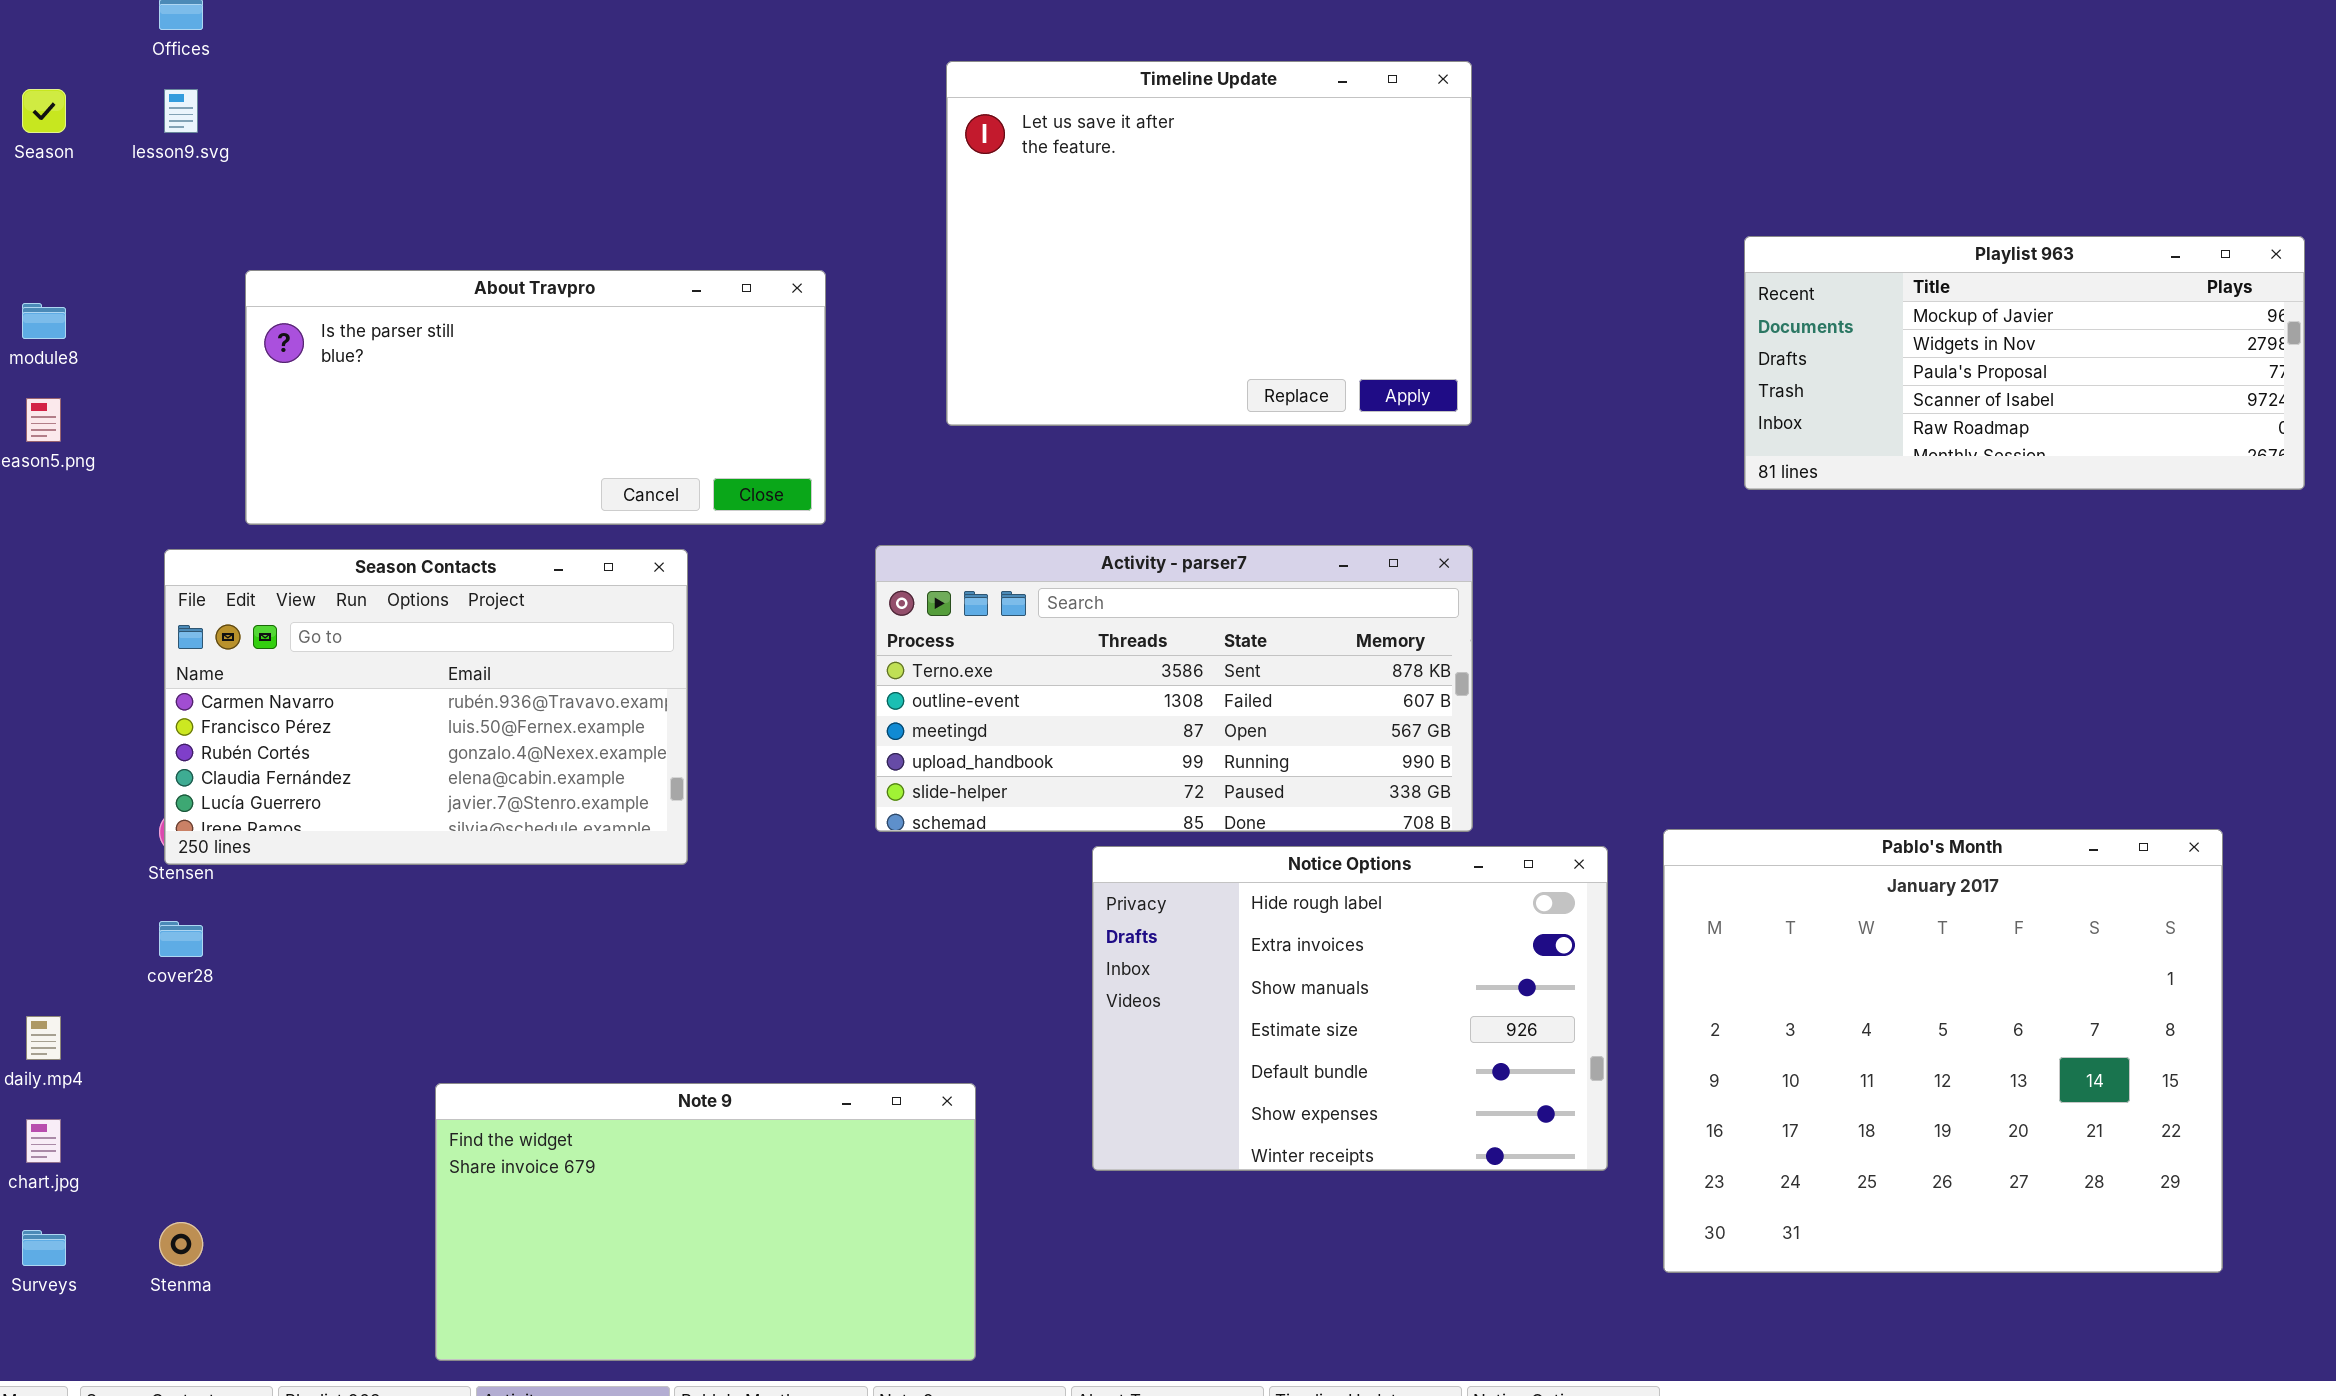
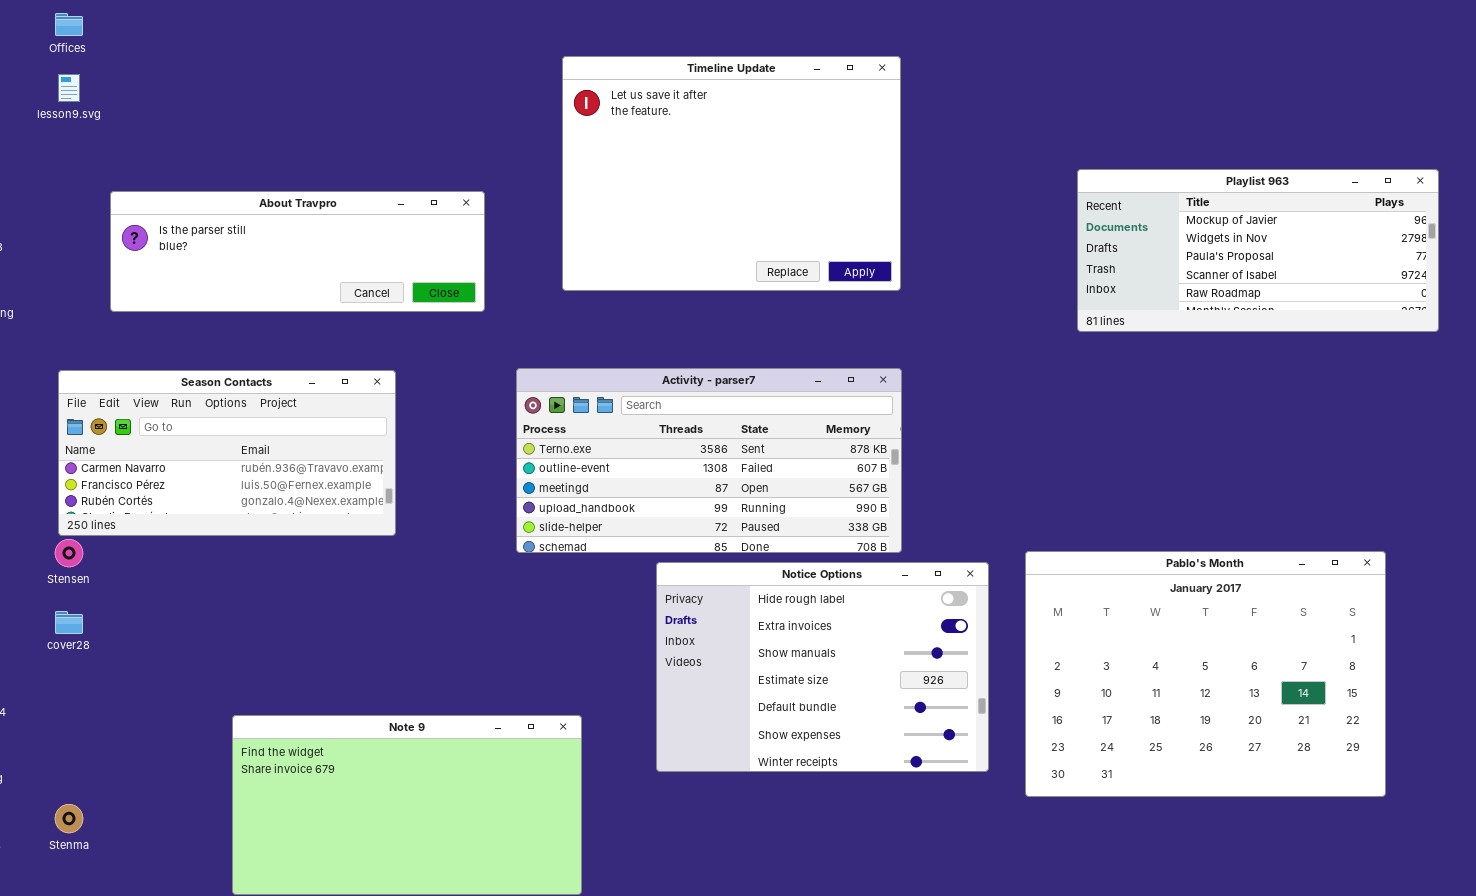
About Travpro: [245,270,826,525] -> [110,191,485,312], resized
Season Contacts: [164,549,688,865] -> [58,370,396,536], resized
Pablo's Month: [1663,829,2223,1273] -> [1025,551,1386,797], resized

